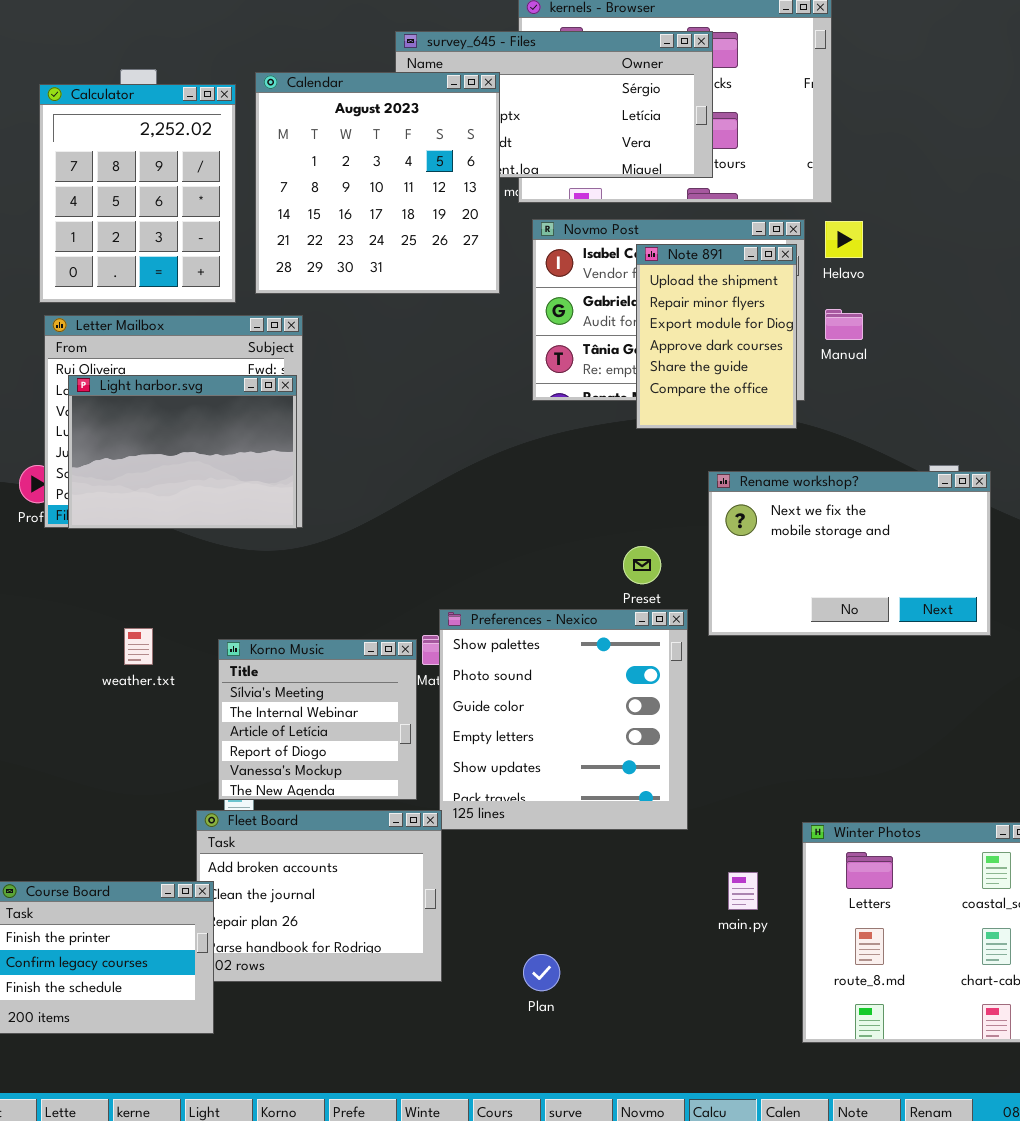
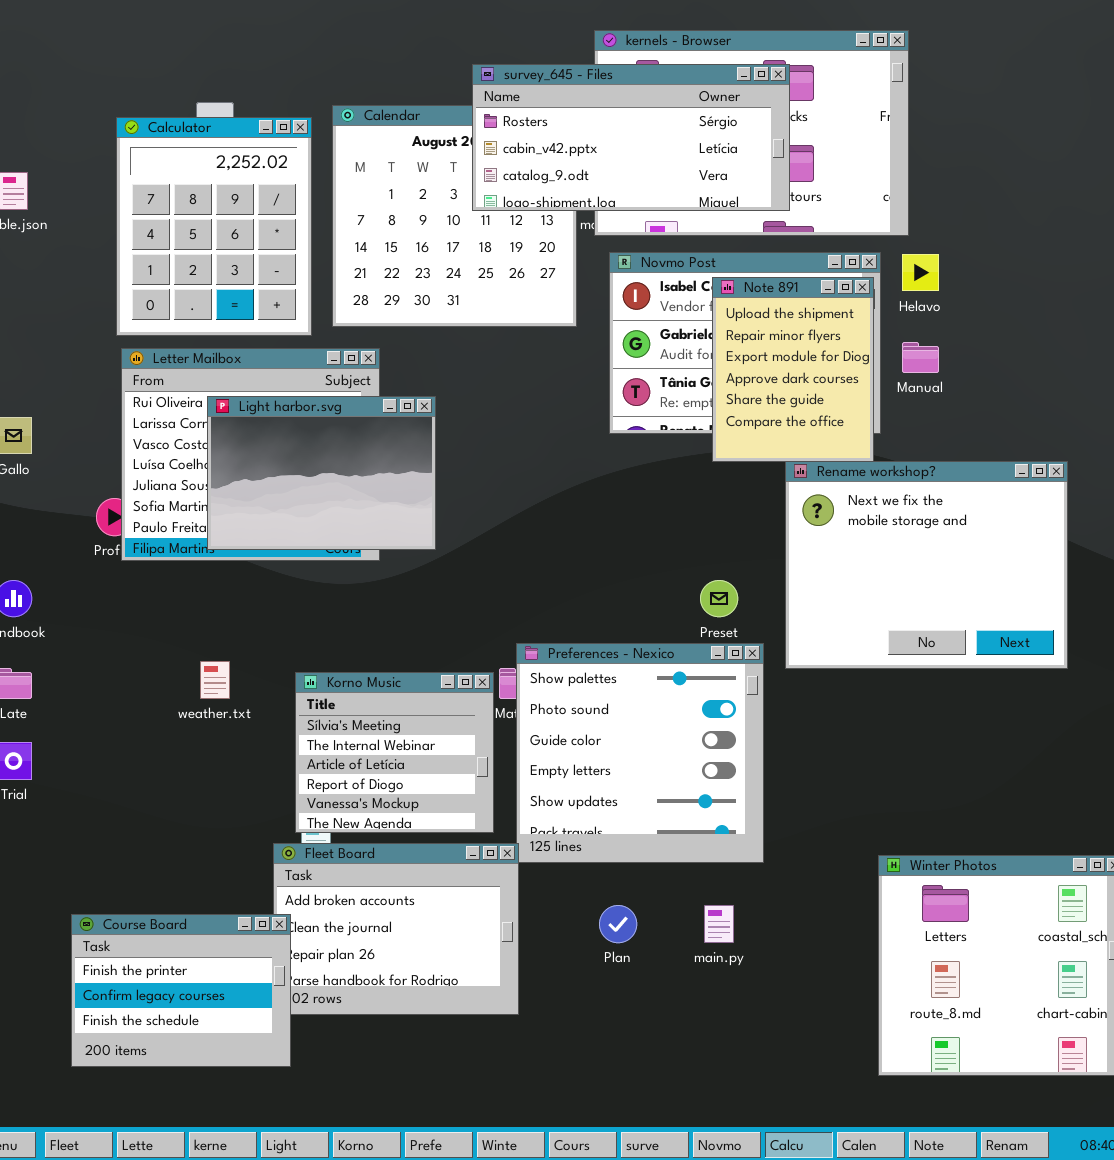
survey_645 - Files: [395,31,713,178] -> [472,64,790,211], raised
Light harbor.svg: [68,375,297,529] -> [207,396,436,550], moved
Rename workshop?: [708,471,991,636] -> [785,461,1068,669], resized
main.py: [728,872,758,910] -> [704,905,734,943], moved
Plan: [523,954,560,991] -> [599,905,637,943], moved

